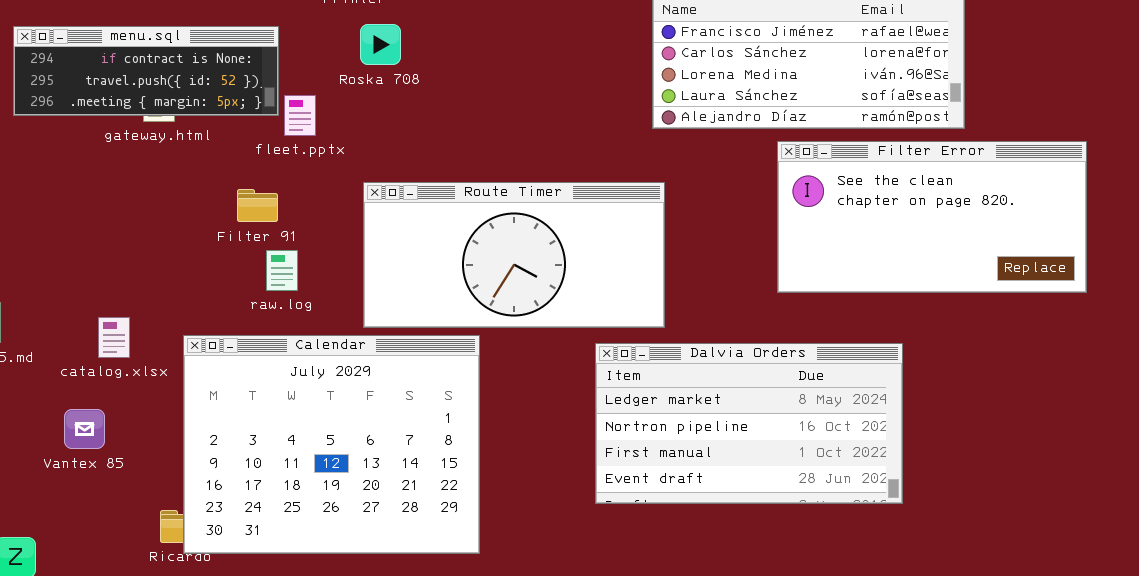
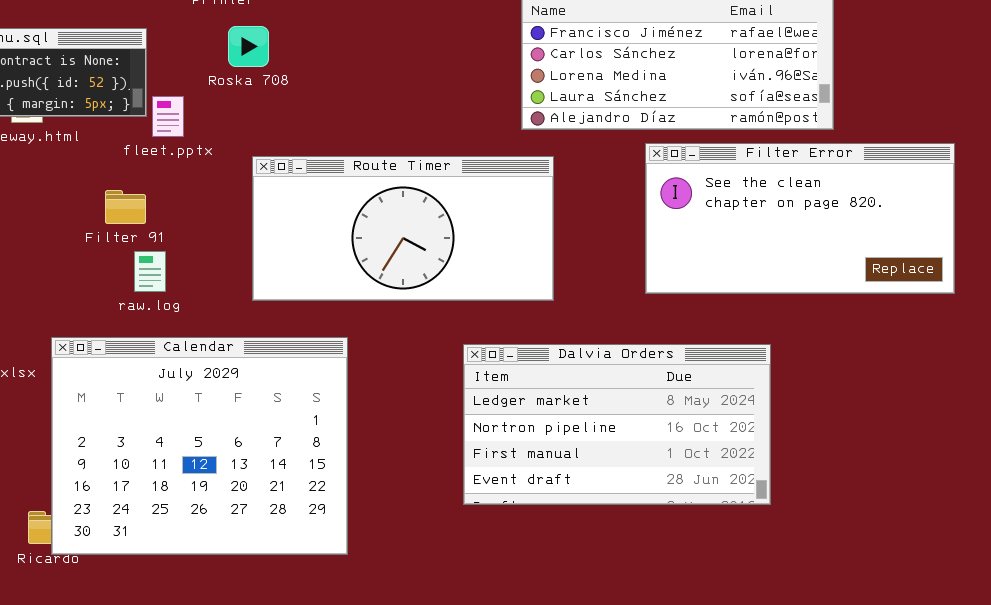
Route Timer: [363,182,665,328] -> [252,156,554,301], moved

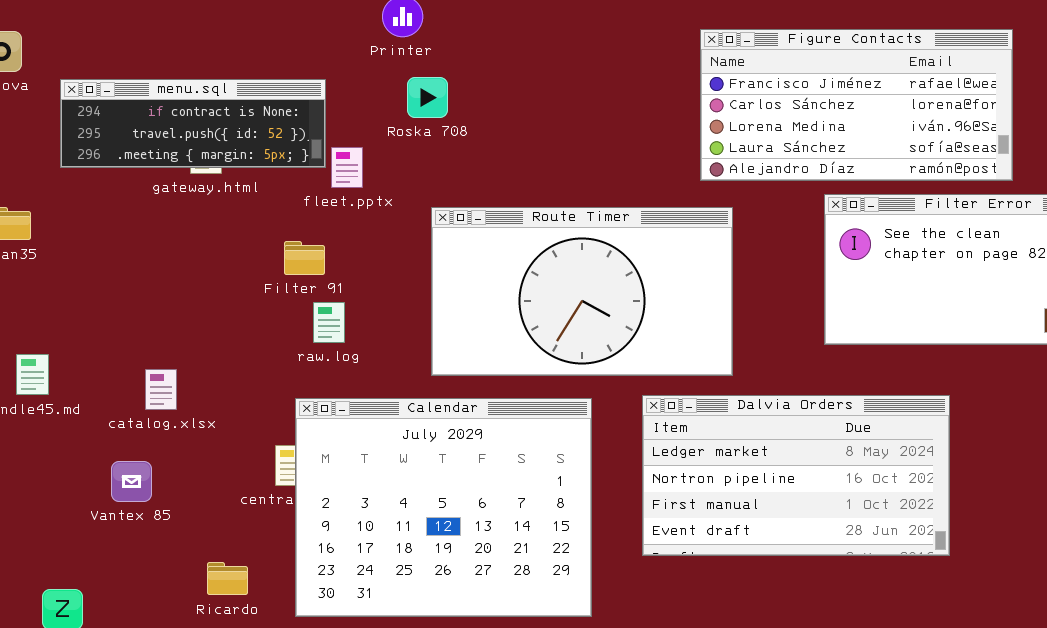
Route Timer: [252,156,554,301] -> [431,207,733,376], resized
Calendar: [51,337,348,555] -> [295,398,592,617], moved

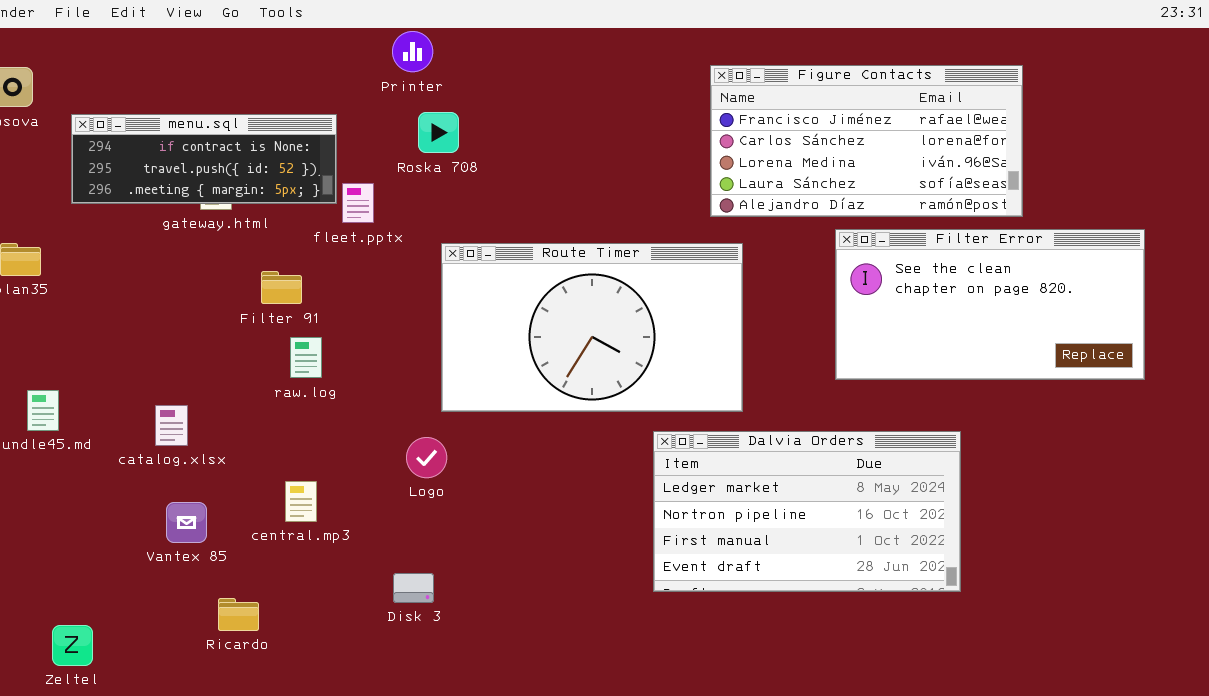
Filter 91: [284,241,325,275] -> [261,271,302,304], moved
raw.log: [313,302,345,343] -> [290,337,322,378], moved
Calendar: [295,398,592,617] -> none, closed
Vantex 85: [111,461,152,502] -> [166,502,207,543], moved

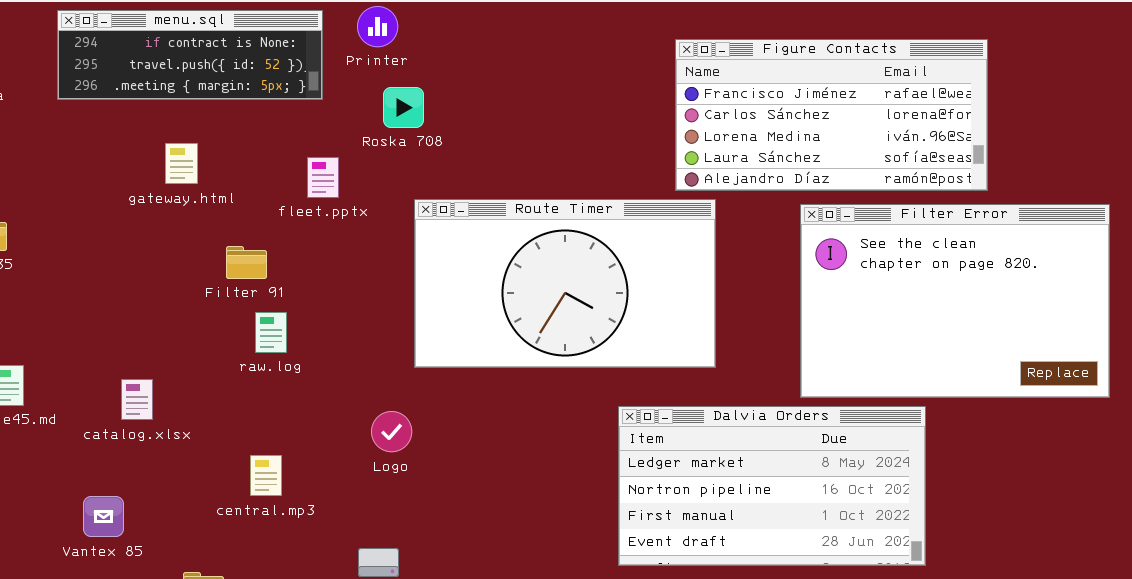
menu.sql: [71,114,337,204] -> [57,10,323,100], moved
Filter Error: [835,229,1145,380] -> [800,204,1110,398], resized
Route Timer: [441,243,743,412] -> [414,199,716,368], moved
Vantex 85: [166,502,207,543] -> [83,496,124,537], moved

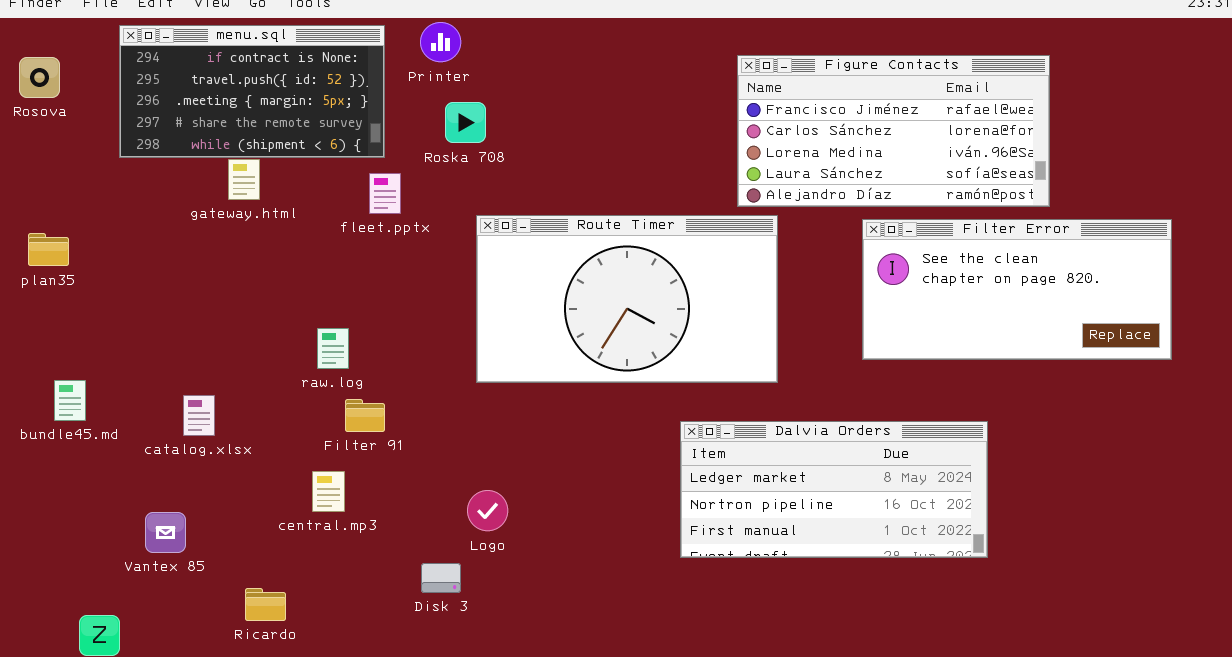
menu.sql: [57,10,323,100] -> [119,25,385,158], resized
Filter Error: [800,204,1110,398] -> [862,219,1172,360], resized
Filter 91: [226,246,267,279] -> [345,399,385,432], moved
Dalvia Orders: [618,406,926,566] -> [680,421,988,558], resized
Logo: [371,411,412,452] -> [467,490,508,531], moved

